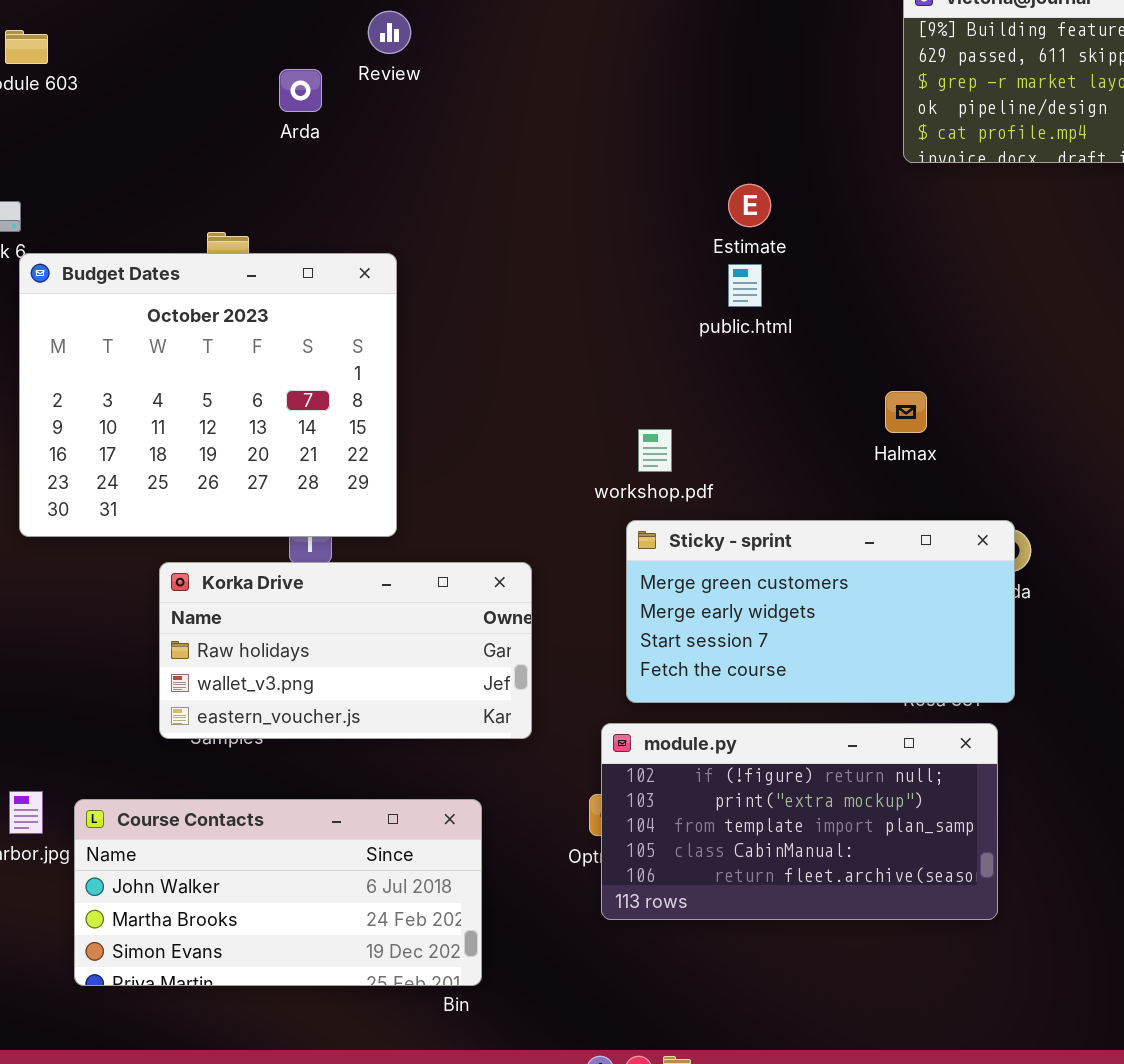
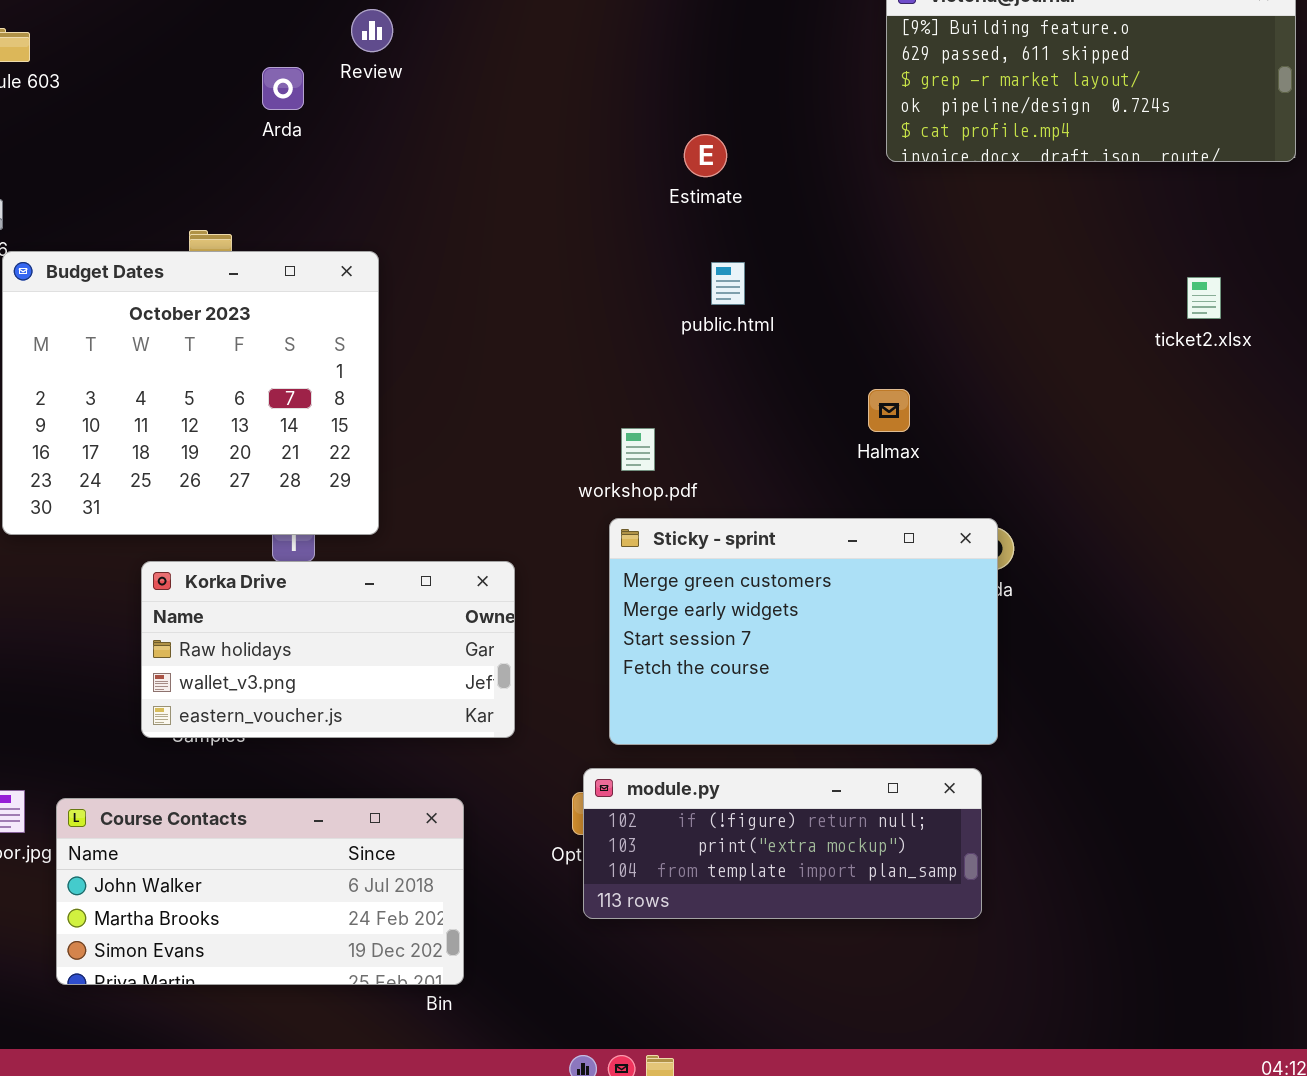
Estimate: [728,184,771,227] -> [684,134,727,177], moved
Sticky - sprint: [626,520,1015,703] -> [609,518,998,745], resized
module.py: [601,723,998,920] -> [583,768,982,919], resized

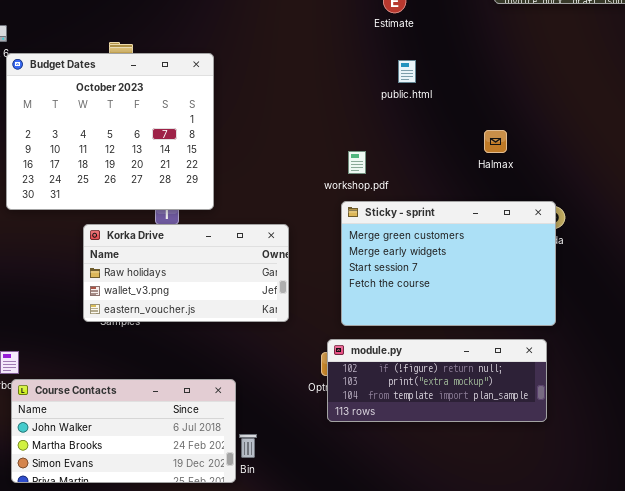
Course Contacts: [56,798,464,985] -> [11,379,236,483], moved

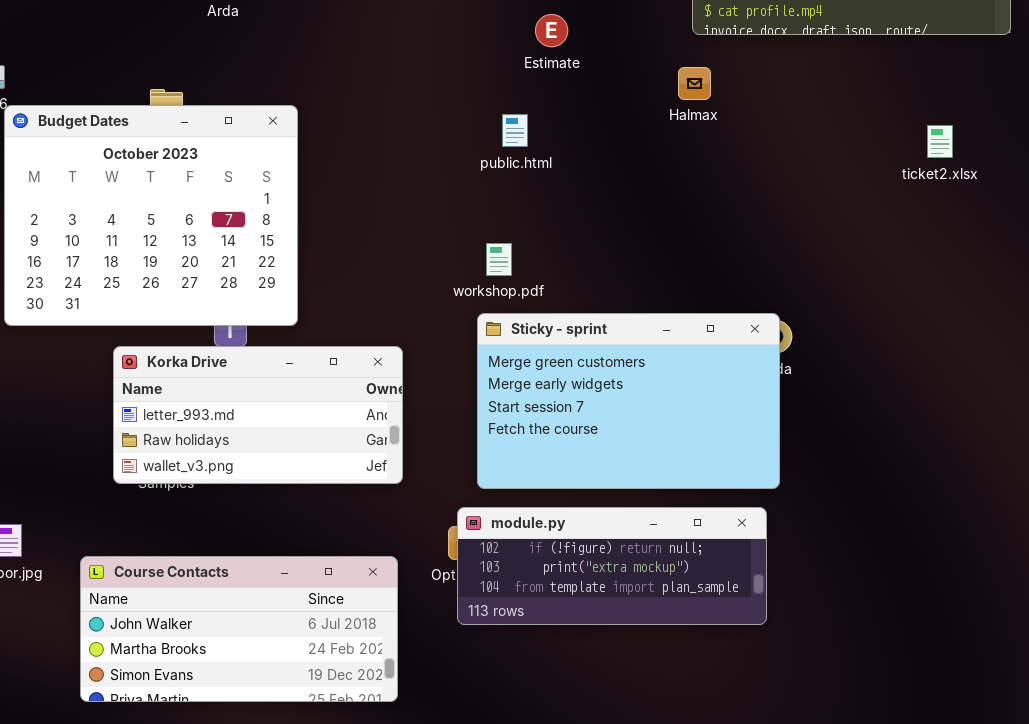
public.html: [398,60,416,83] -> [502,114,528,147], moved
Halmax: [484,130,507,153] -> [678,67,711,100], moved
Korka Drive: [83,224,289,322] -> [113,346,403,484], scrolled up 1 row
Course Contacts: [11,379,236,483] -> [80,556,398,702], moved

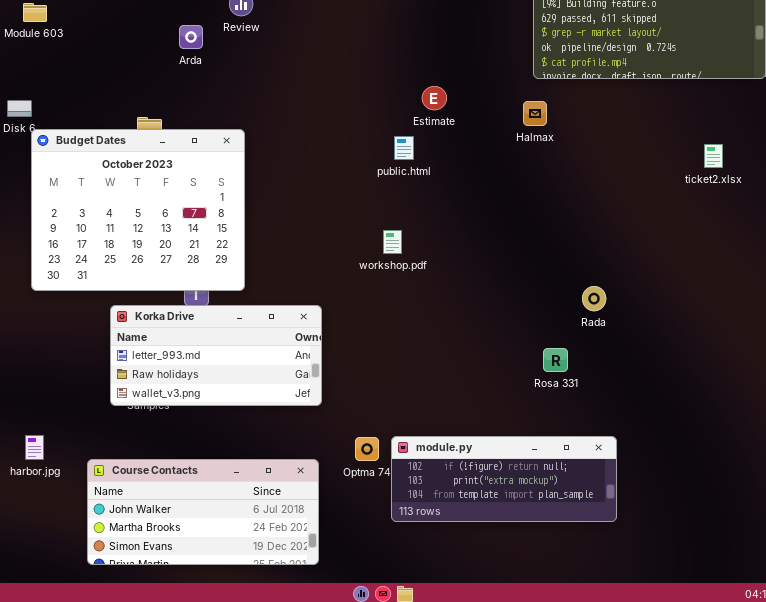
Estimate: [535,14,568,47] -> [422,86,447,110], moved
Sticky - sprint: [477,313,780,489] -> none, closed
module.py: [457,507,767,625] -> [391,436,617,522], moved

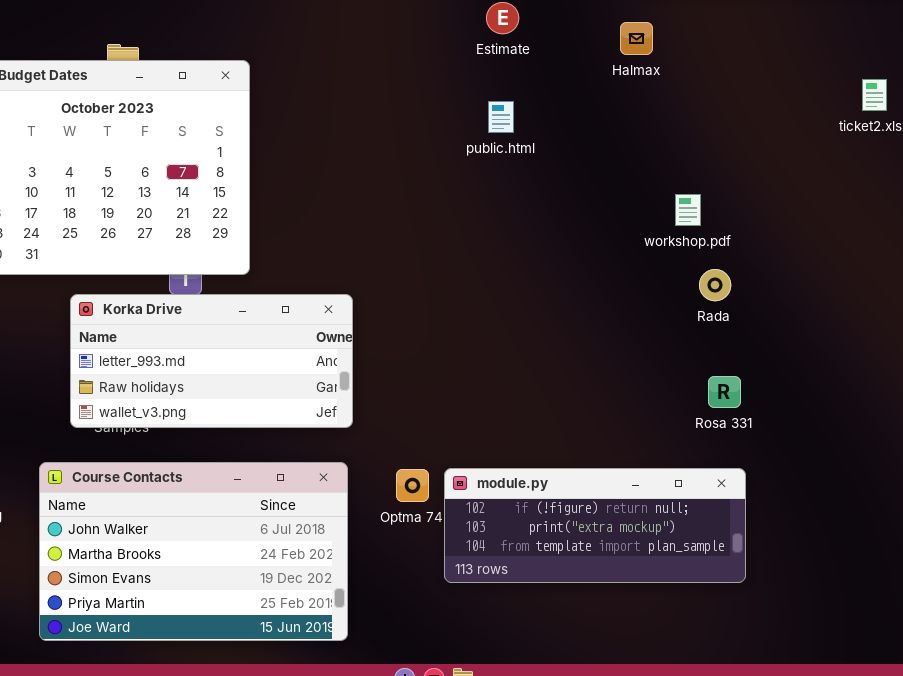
public.html: [394,136,414,160] -> [488,101,514,133], moved
workshop.pdf: [383,230,402,254] -> [675,194,701,226], moved
Rosa 331: [543,348,568,372] -> [708,376,741,408], moved
Course Contacts: [87,459,319,565] -> [39,462,348,641], resized

